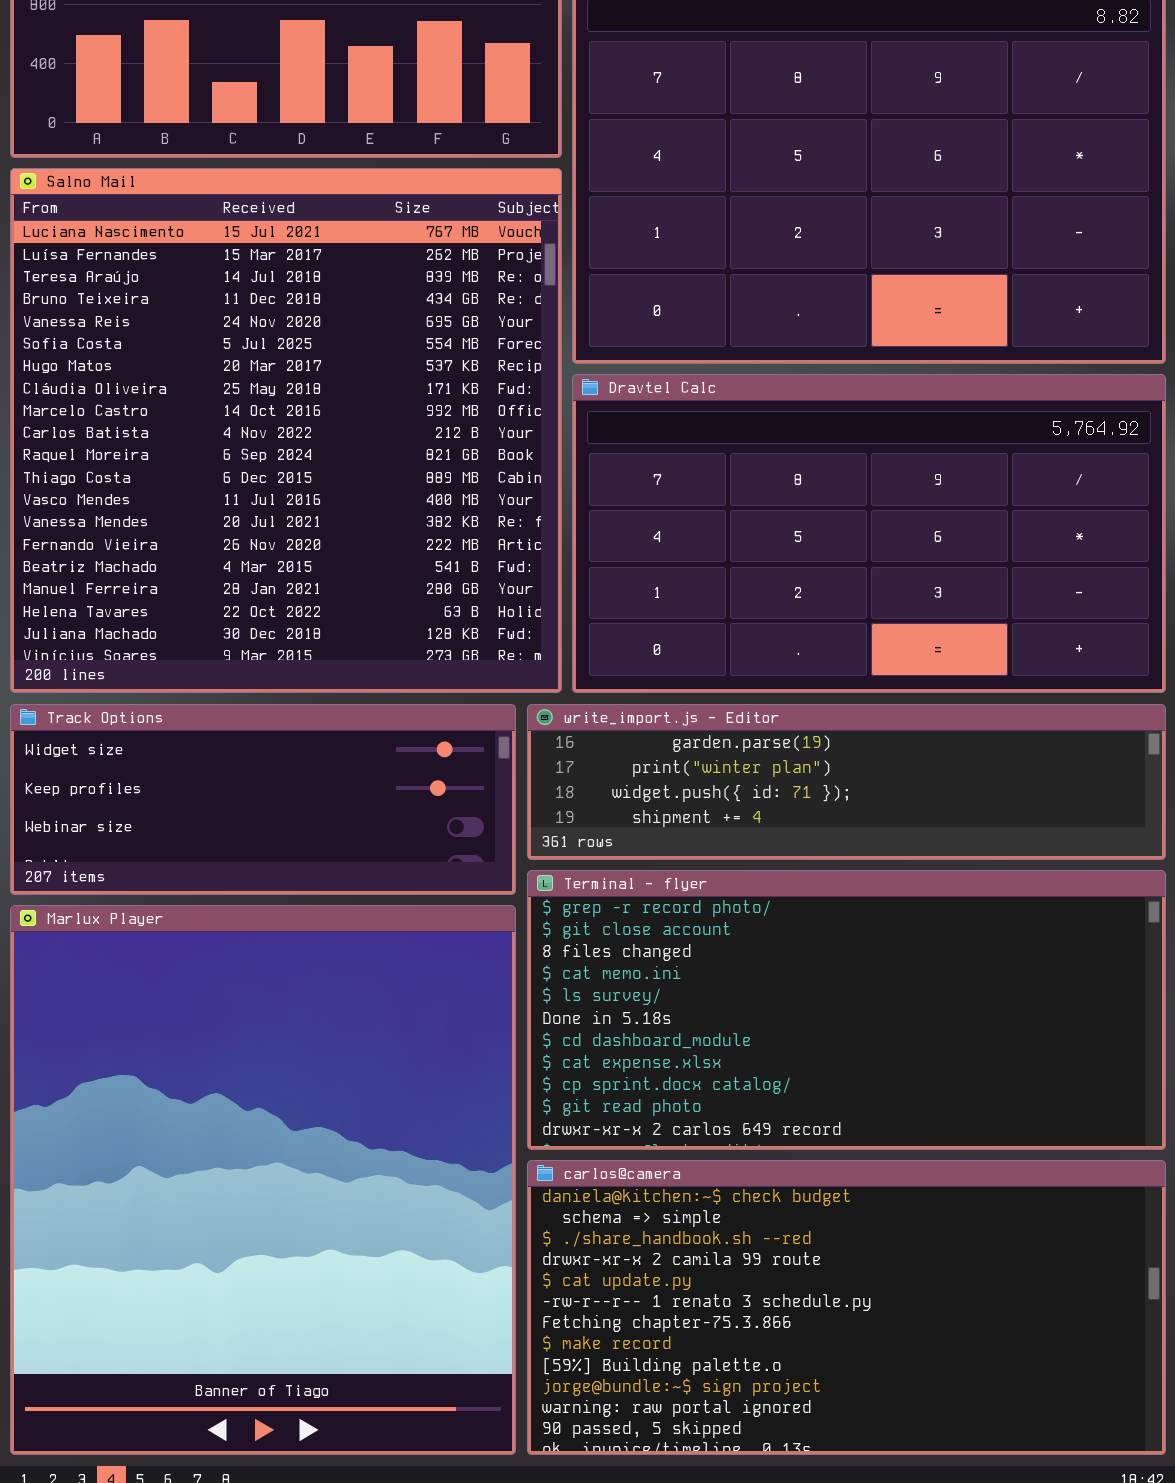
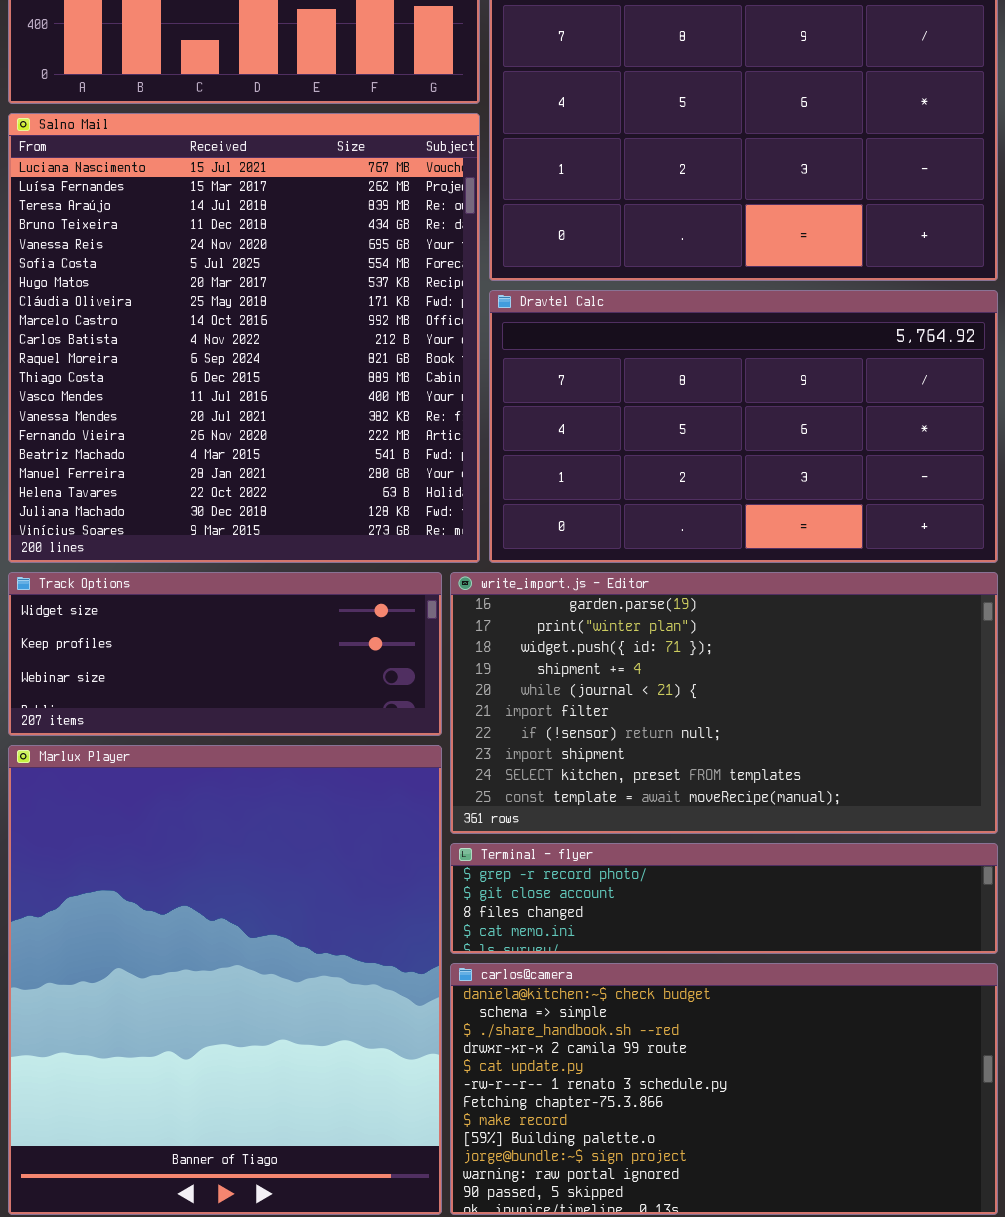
write_import.js - Editor: [527,704,1166,860] -> [450,572,998,834], resized
Terminal - flyer: [527,870,1166,1150] -> [450,843,998,954], resized

